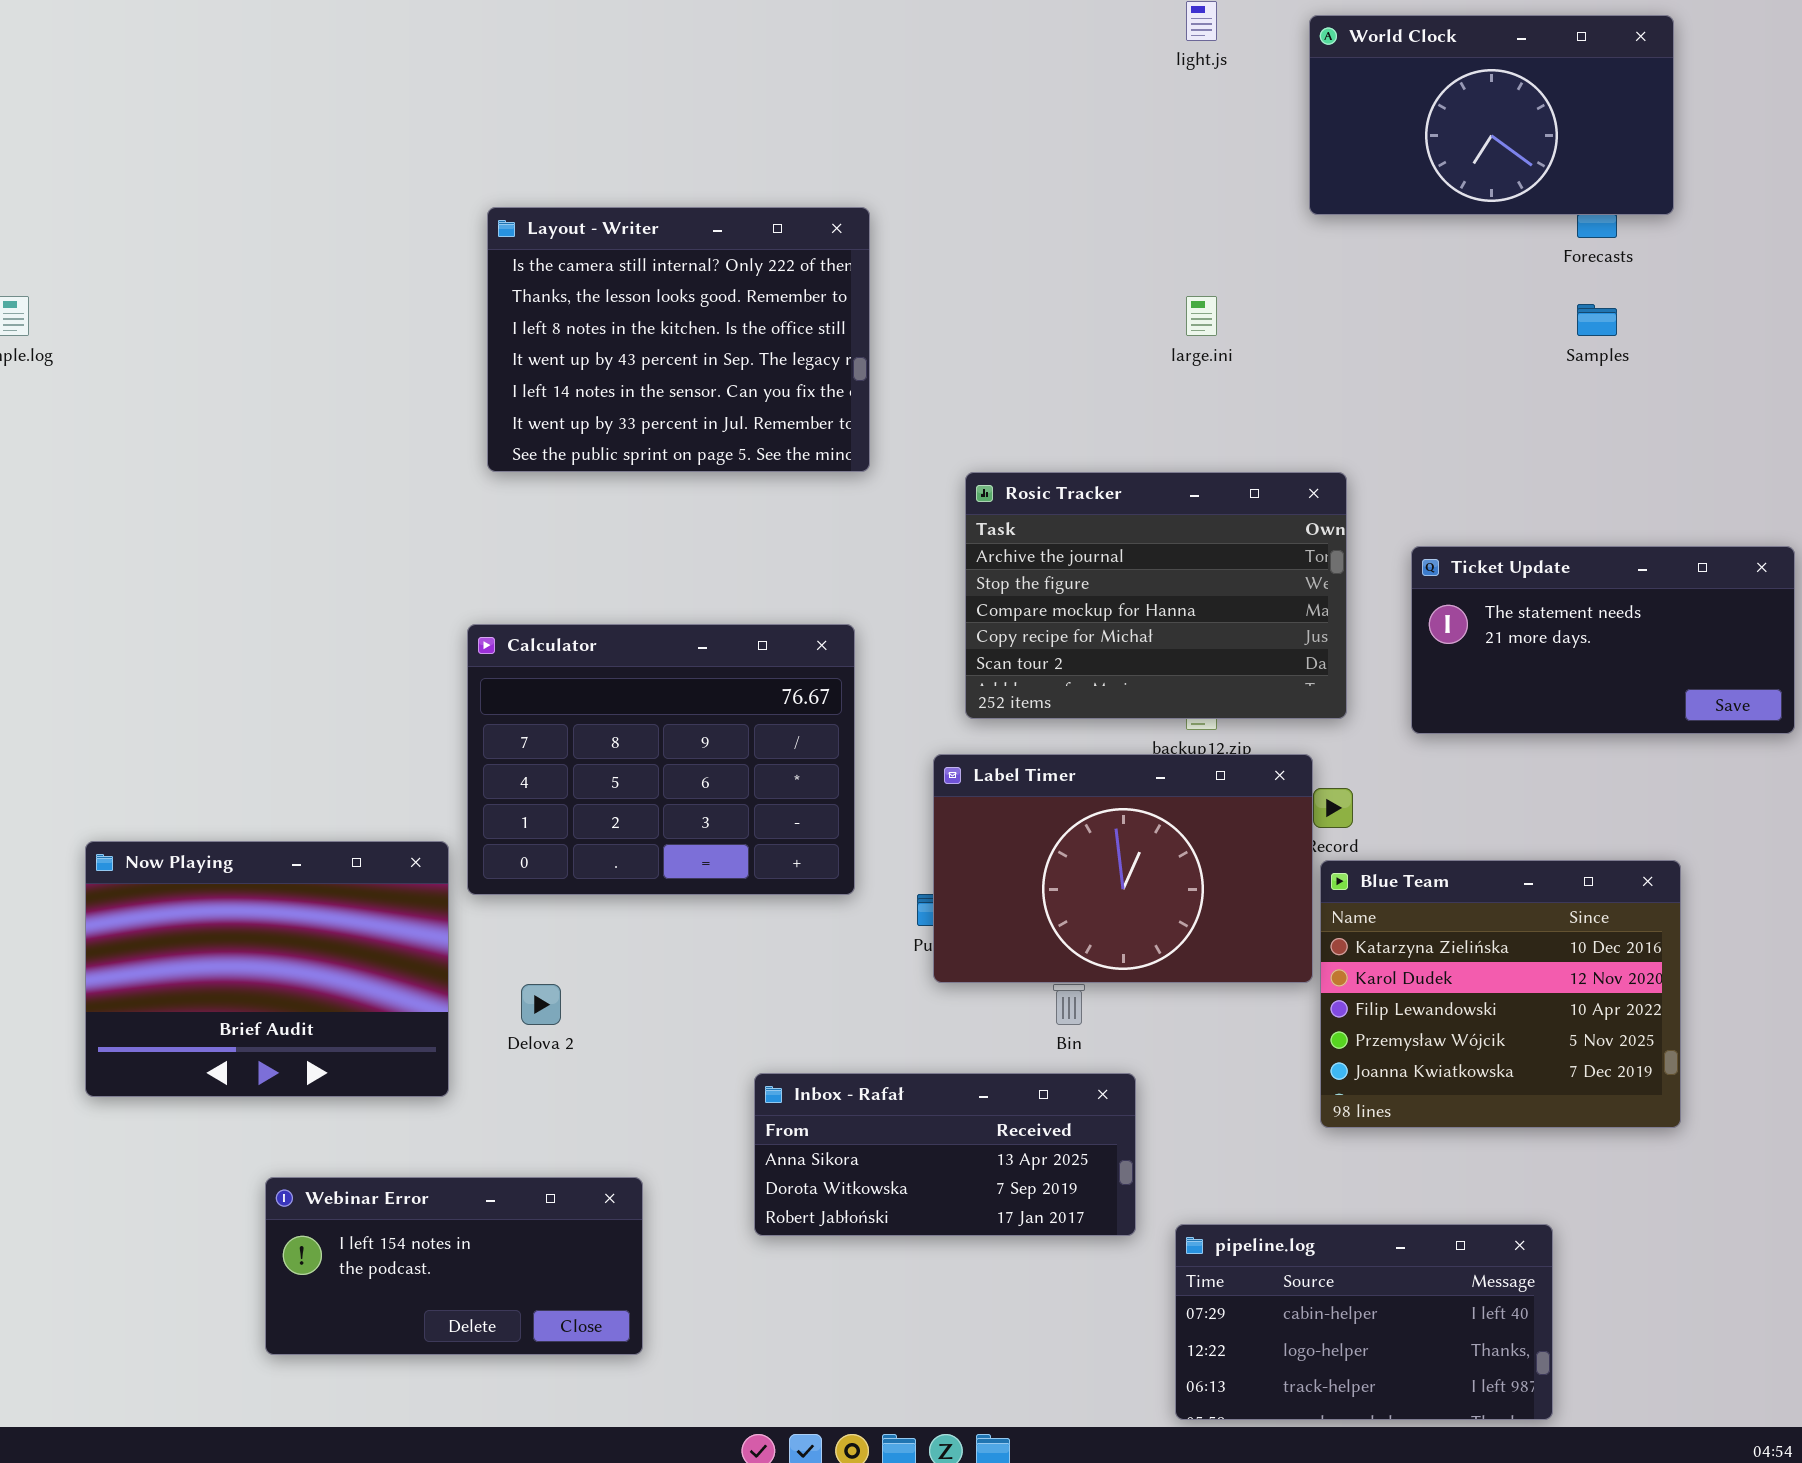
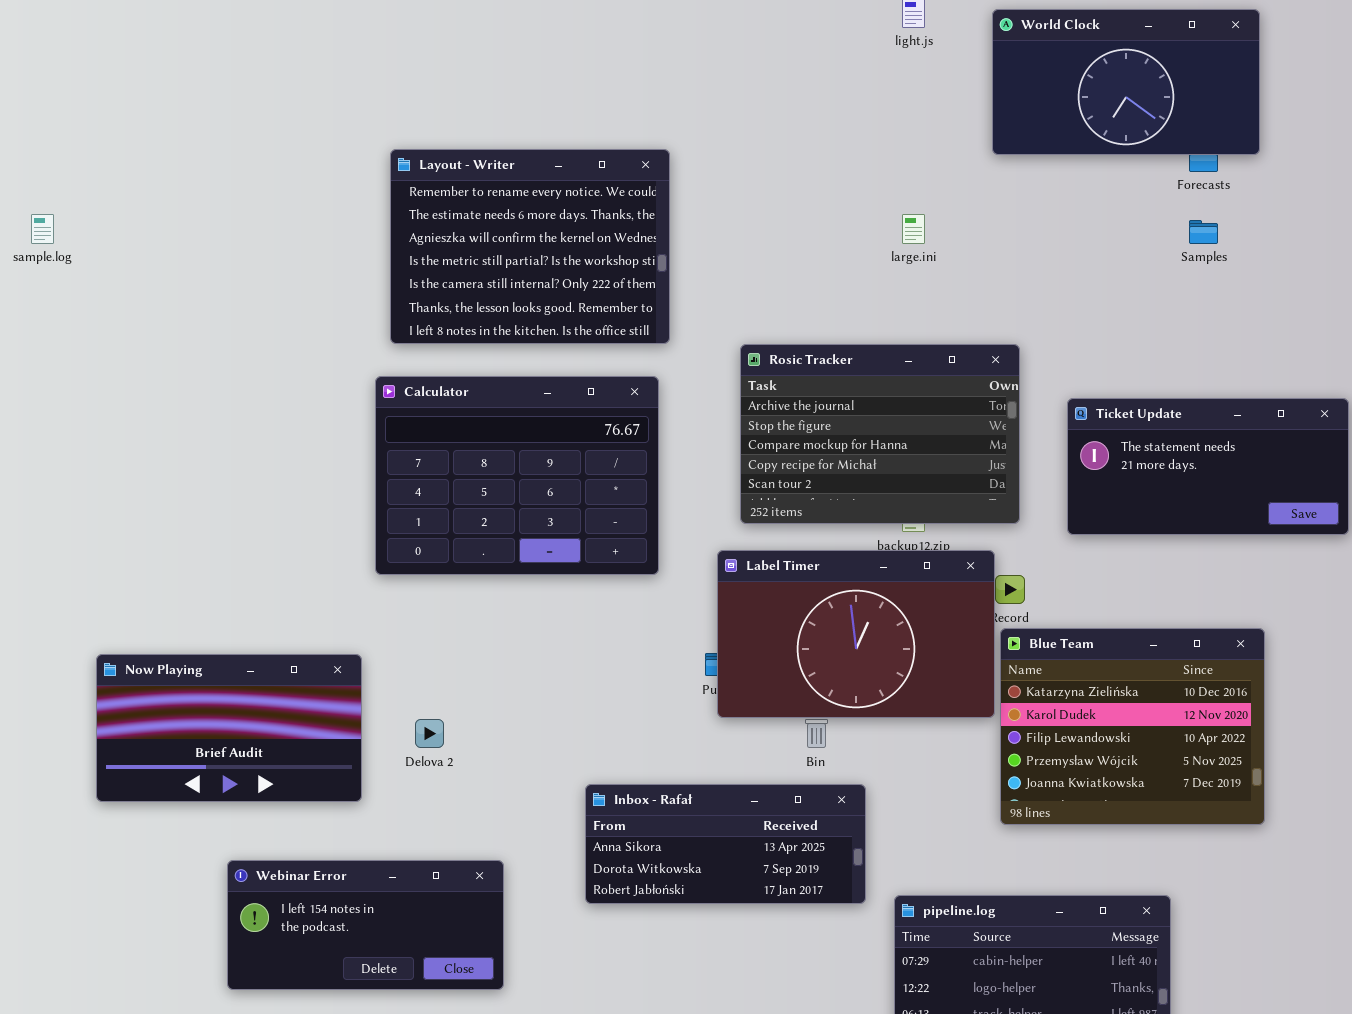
Layout - Writer: [487,207,870,472] -> [390,149,670,344], scrolled up 4 rows
Calculator: [467,624,855,895] -> [375,376,659,575], moved
Now Playing: [85,841,449,1097] -> [96,654,362,802], resized

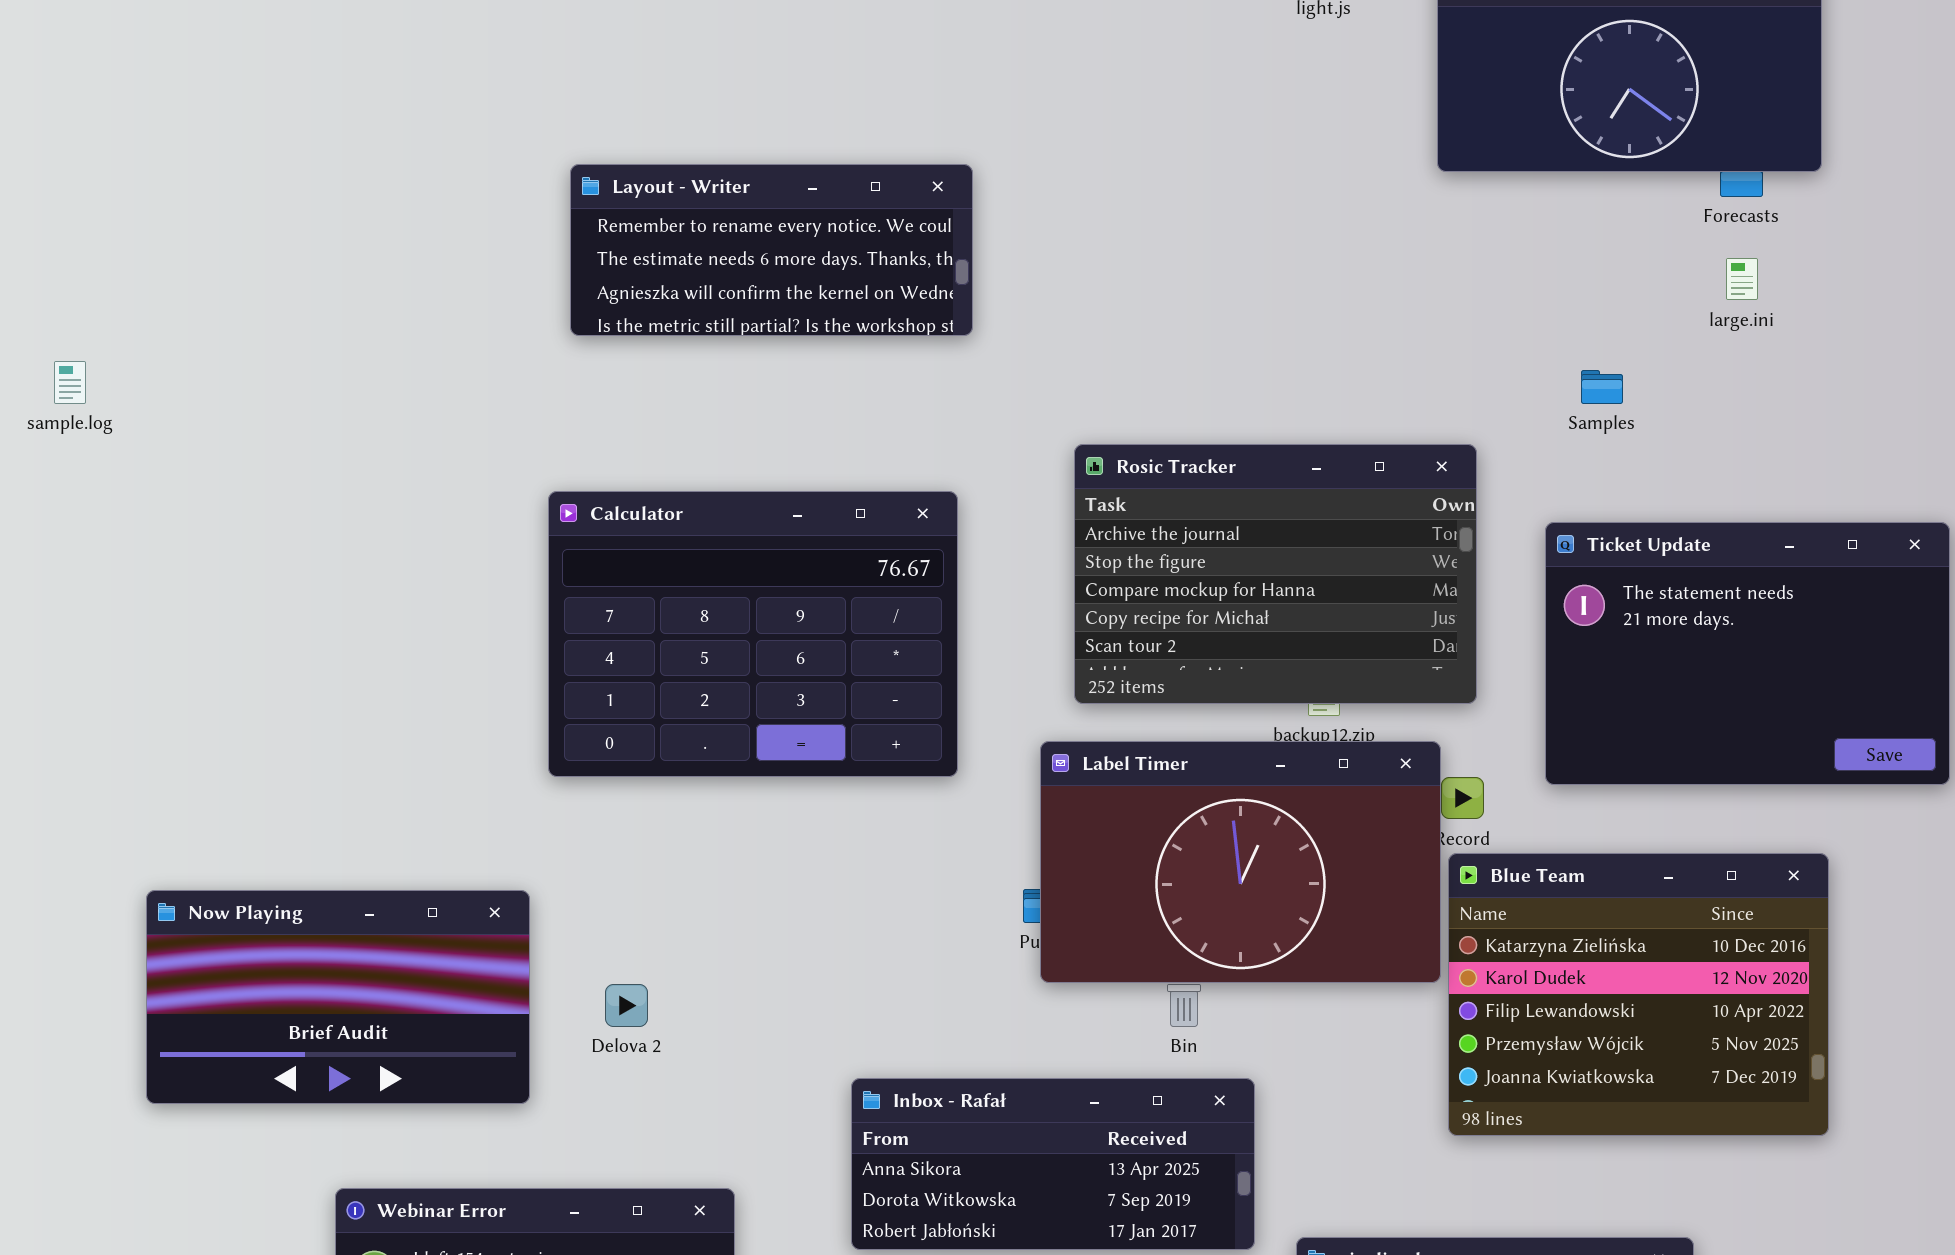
Layout - Writer: [390,149,670,344] -> [570,164,973,336], resized
sample.log: [31,214,54,244] -> [54,361,86,404], moved
large.ini: [902,214,925,244] -> [1726,258,1758,300], moved
Samples: [1189,220,1218,244] -> [1581,370,1623,404], moved
Ticket Update: [1067,398,1349,535] -> [1545,522,1950,785], resized

